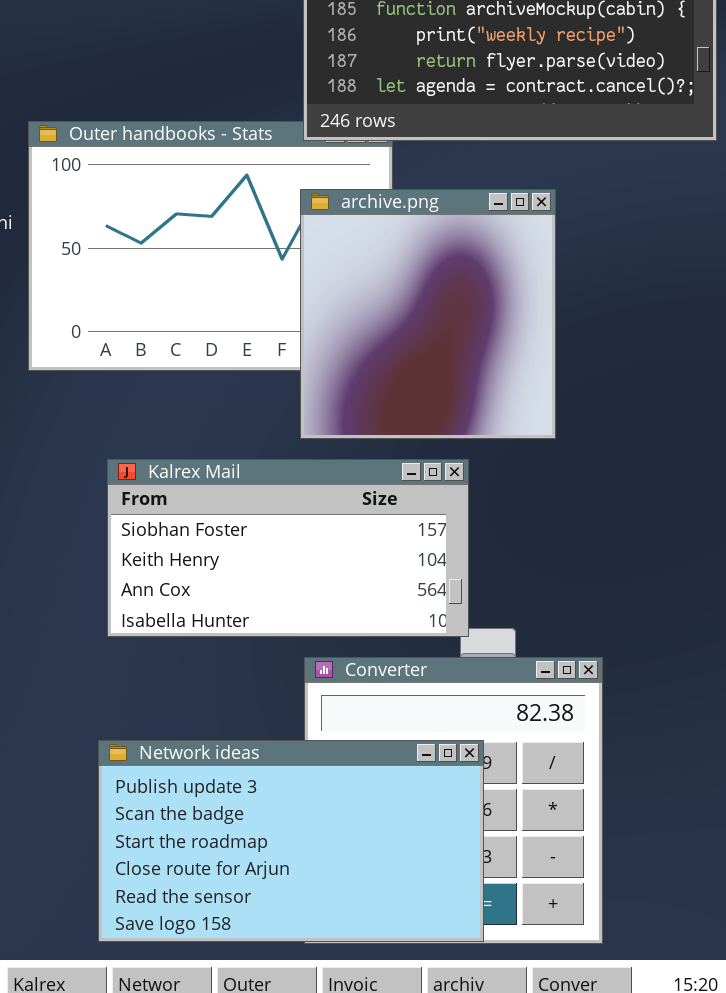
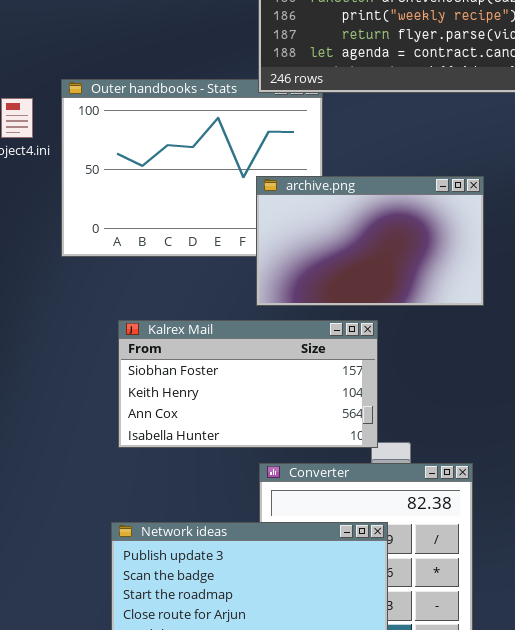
archive.png: [300,189,556,439] -> [256,176,484,306], resized

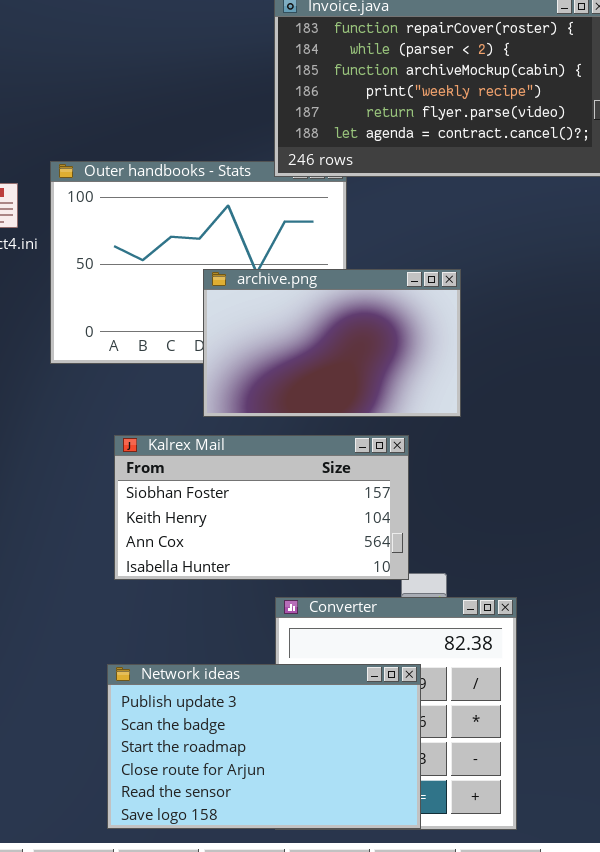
archive.png: [256,176,484,306] -> [203,269,461,417], moved

